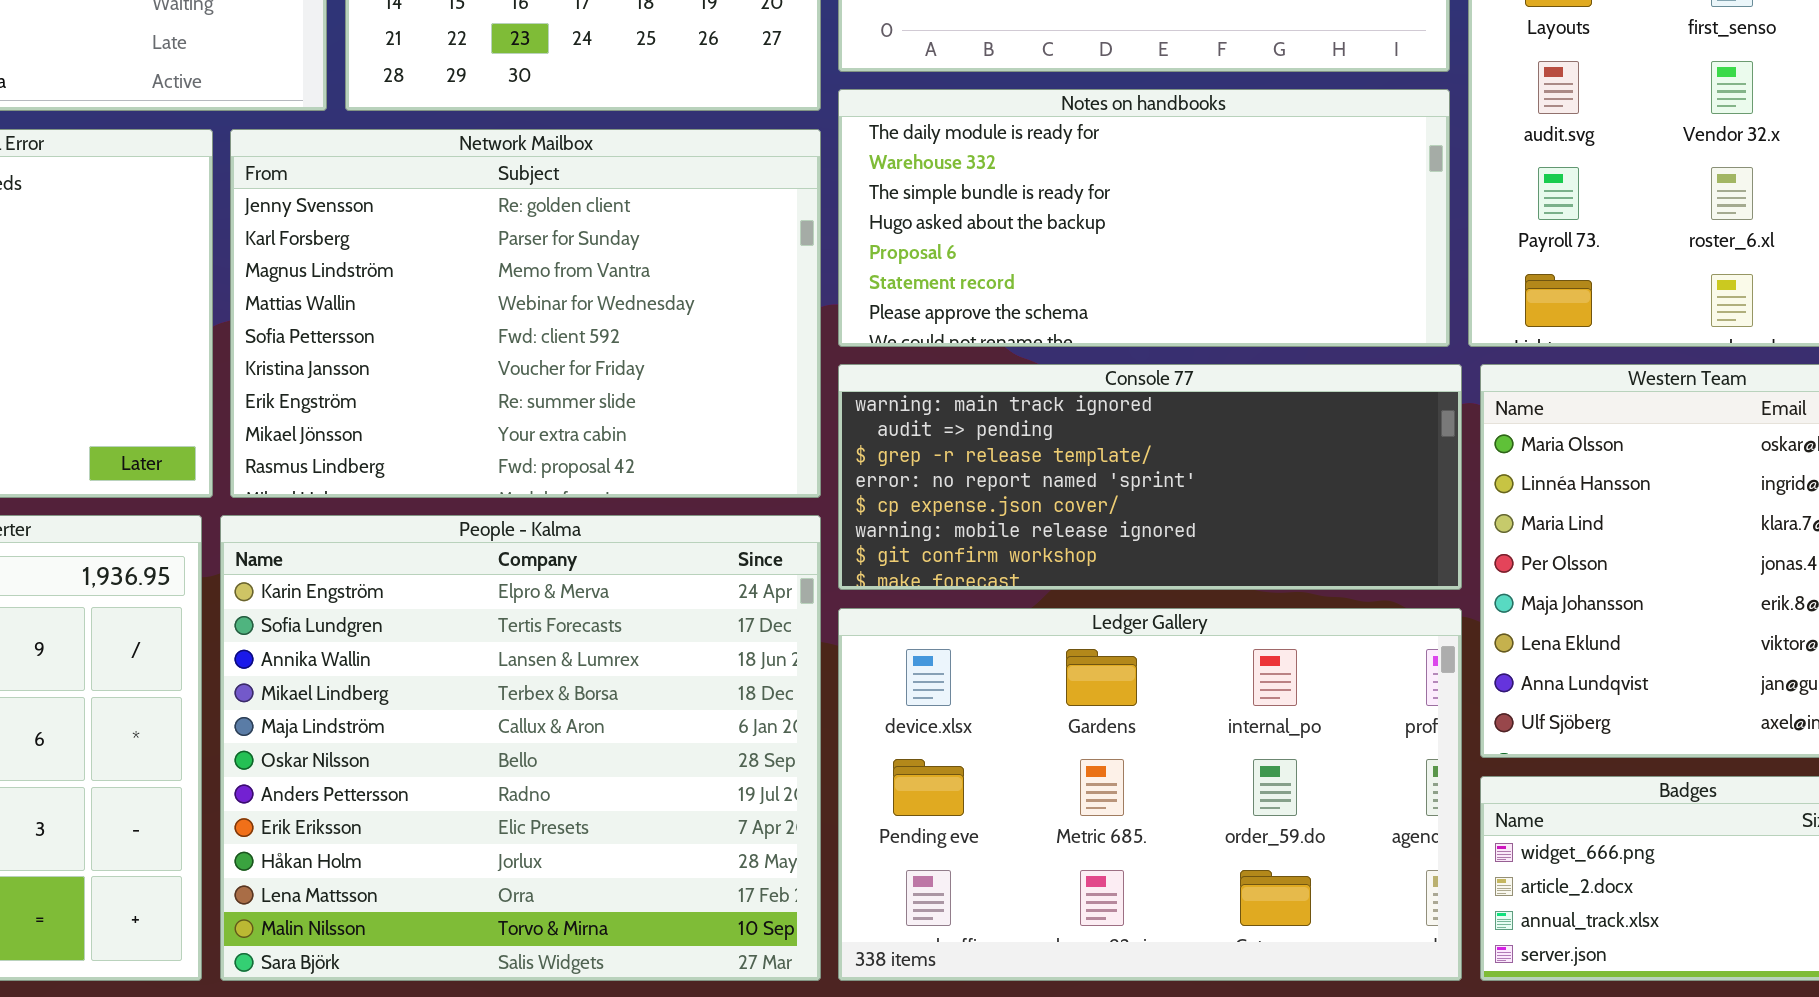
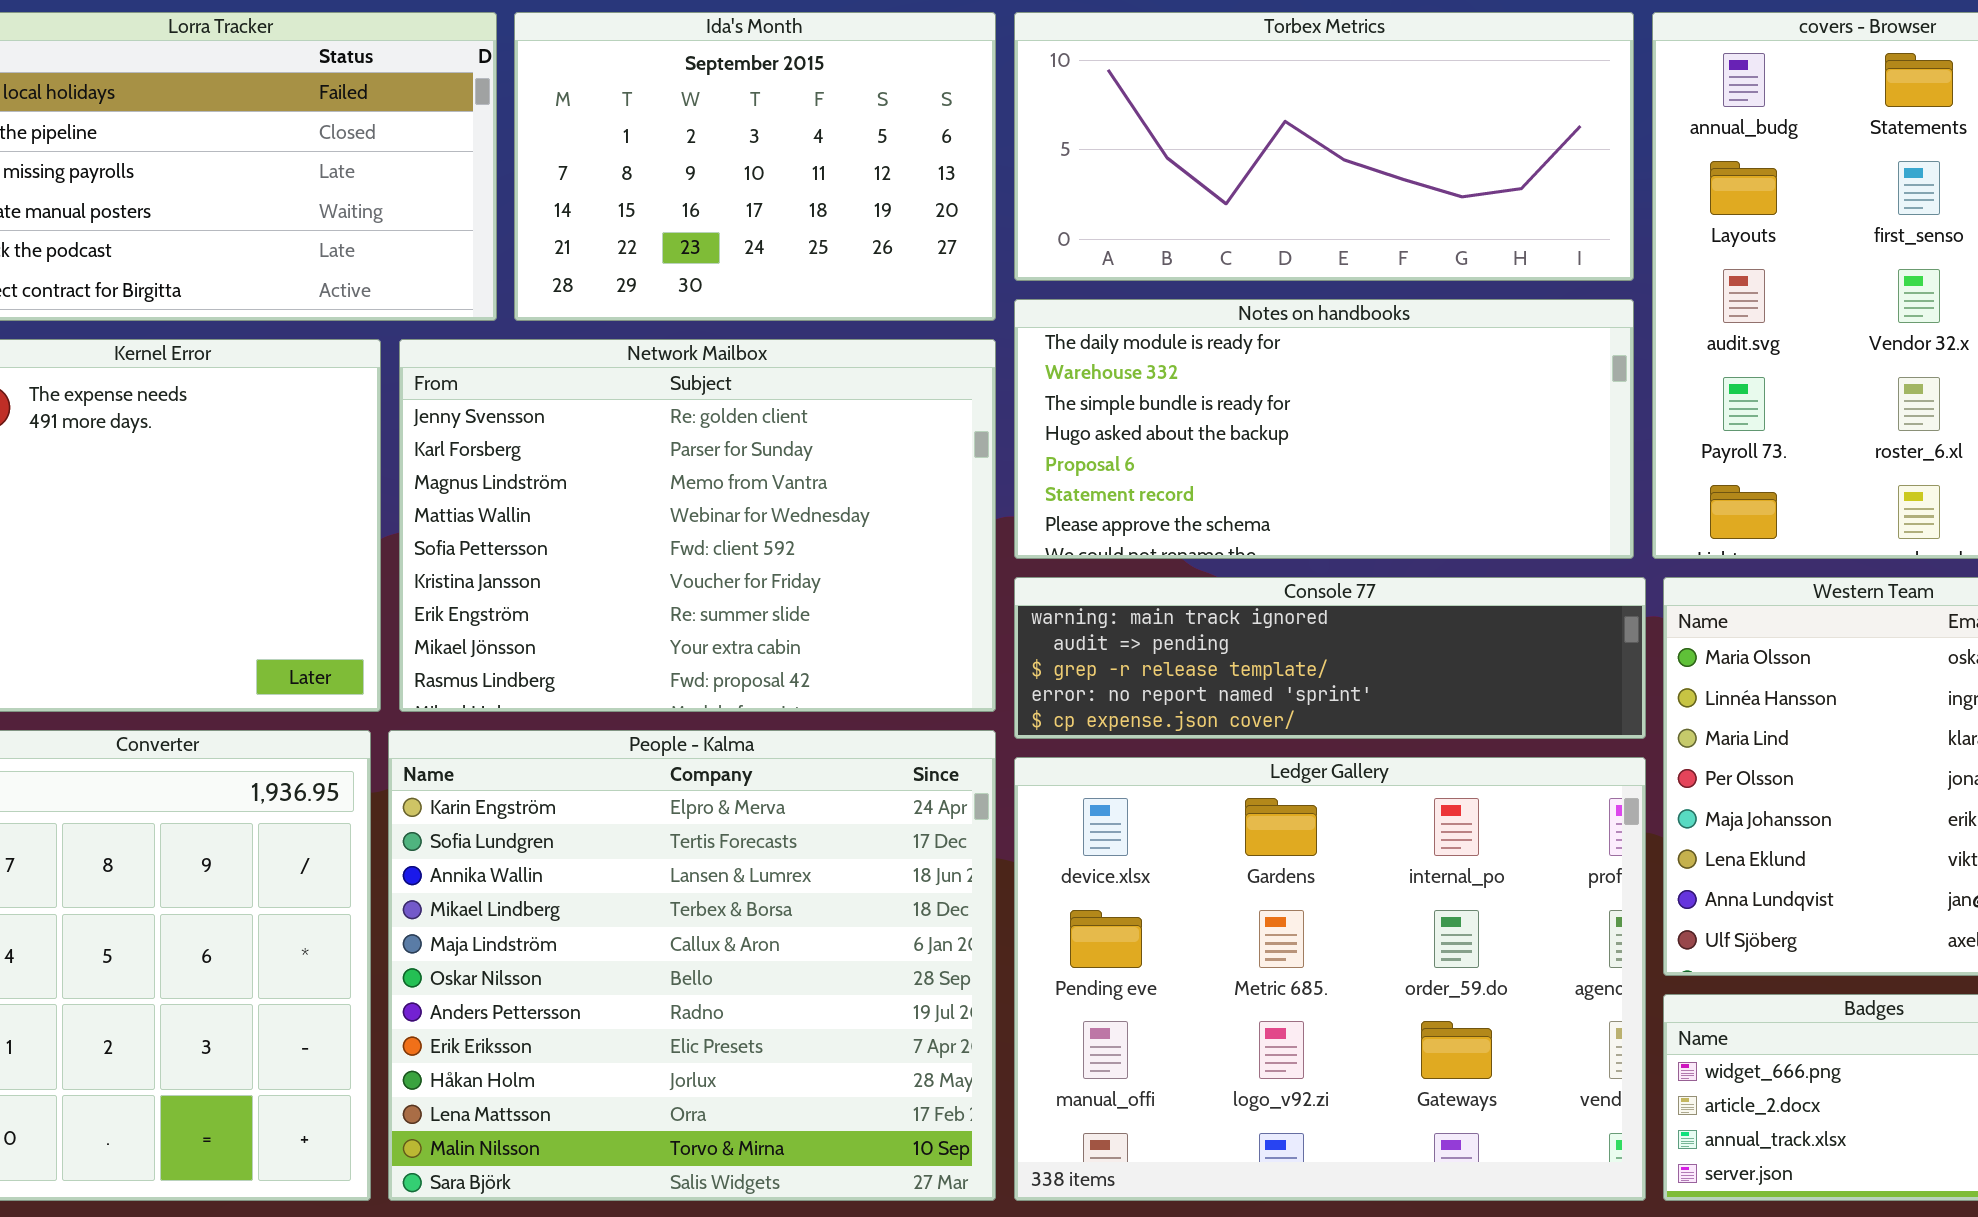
Console 77: [838,364,1462,590] -> [1014,577,1646,739], resized
Ledger Gallery: [838,608,1462,981] -> [1014,757,1646,1201], resized

